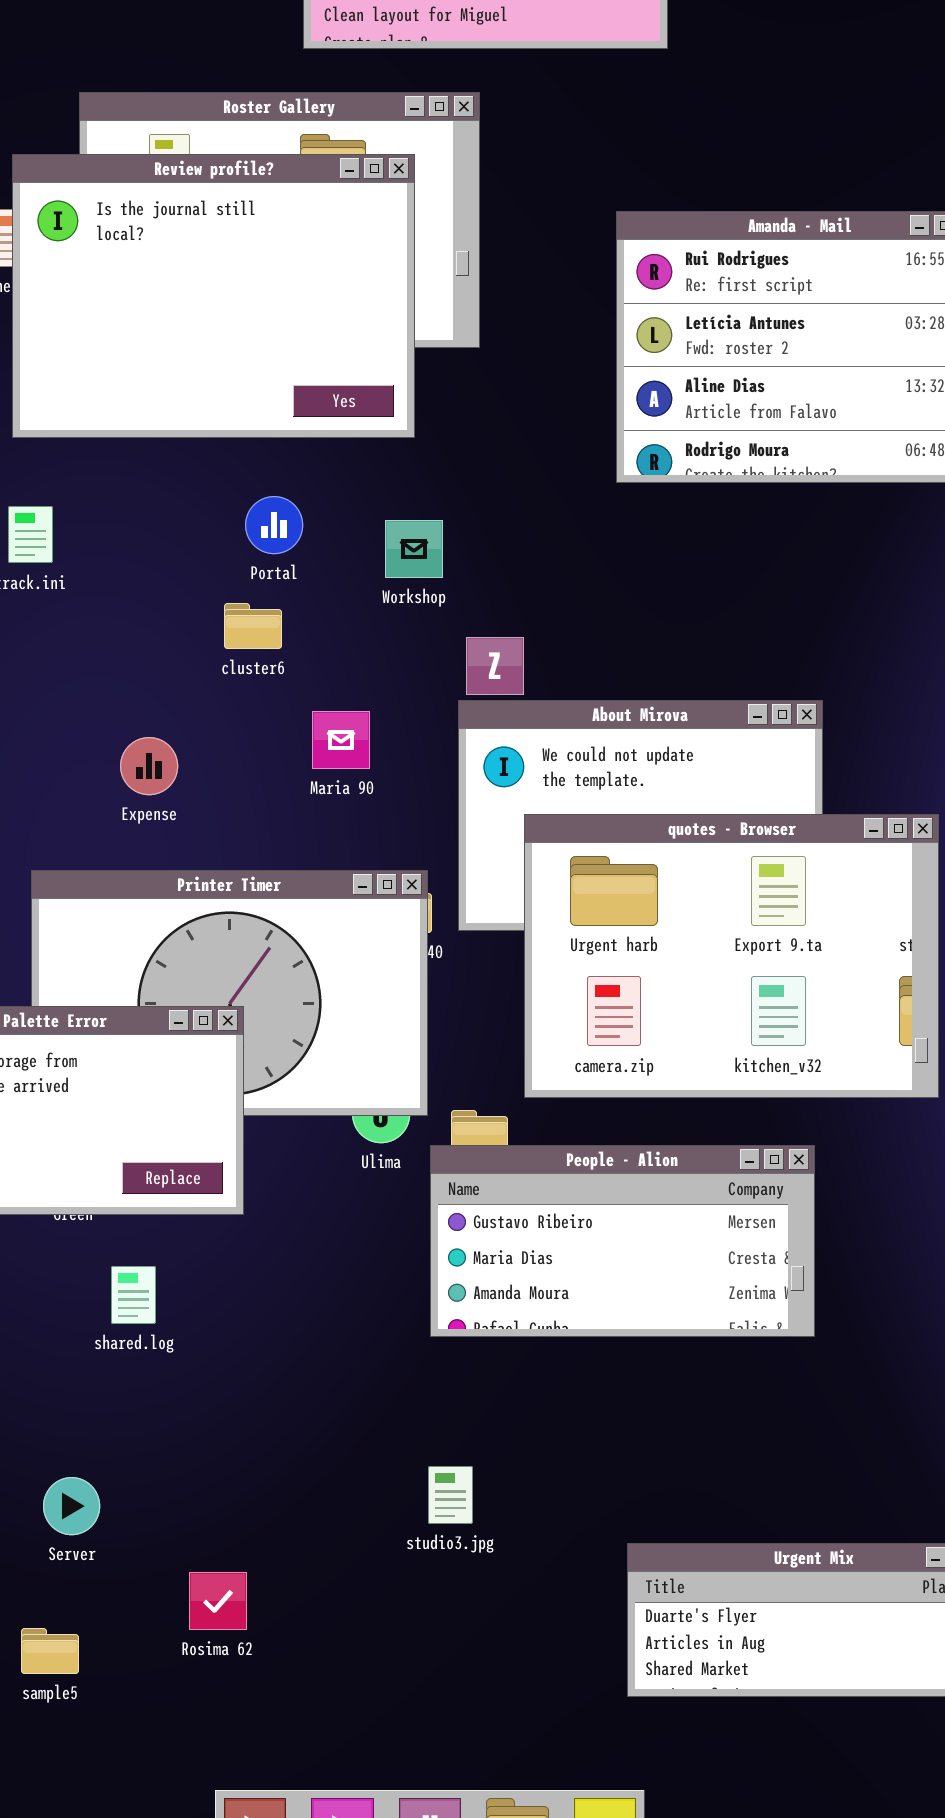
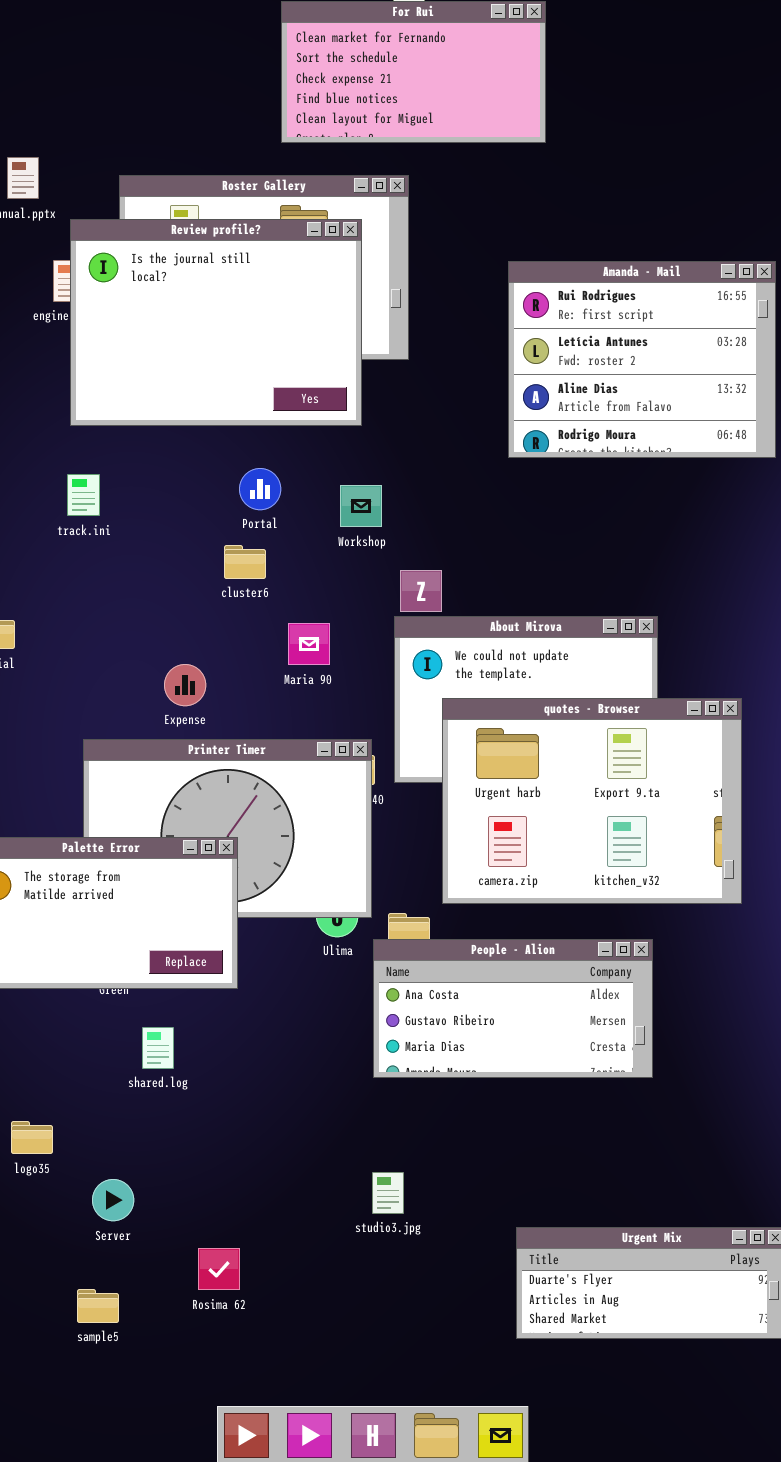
Expense: [120,737,178,795] -> [164,664,206,706], moved
People - Alion: [430,1145,815,1337] -> [373,939,653,1078], scrolled up 1 row

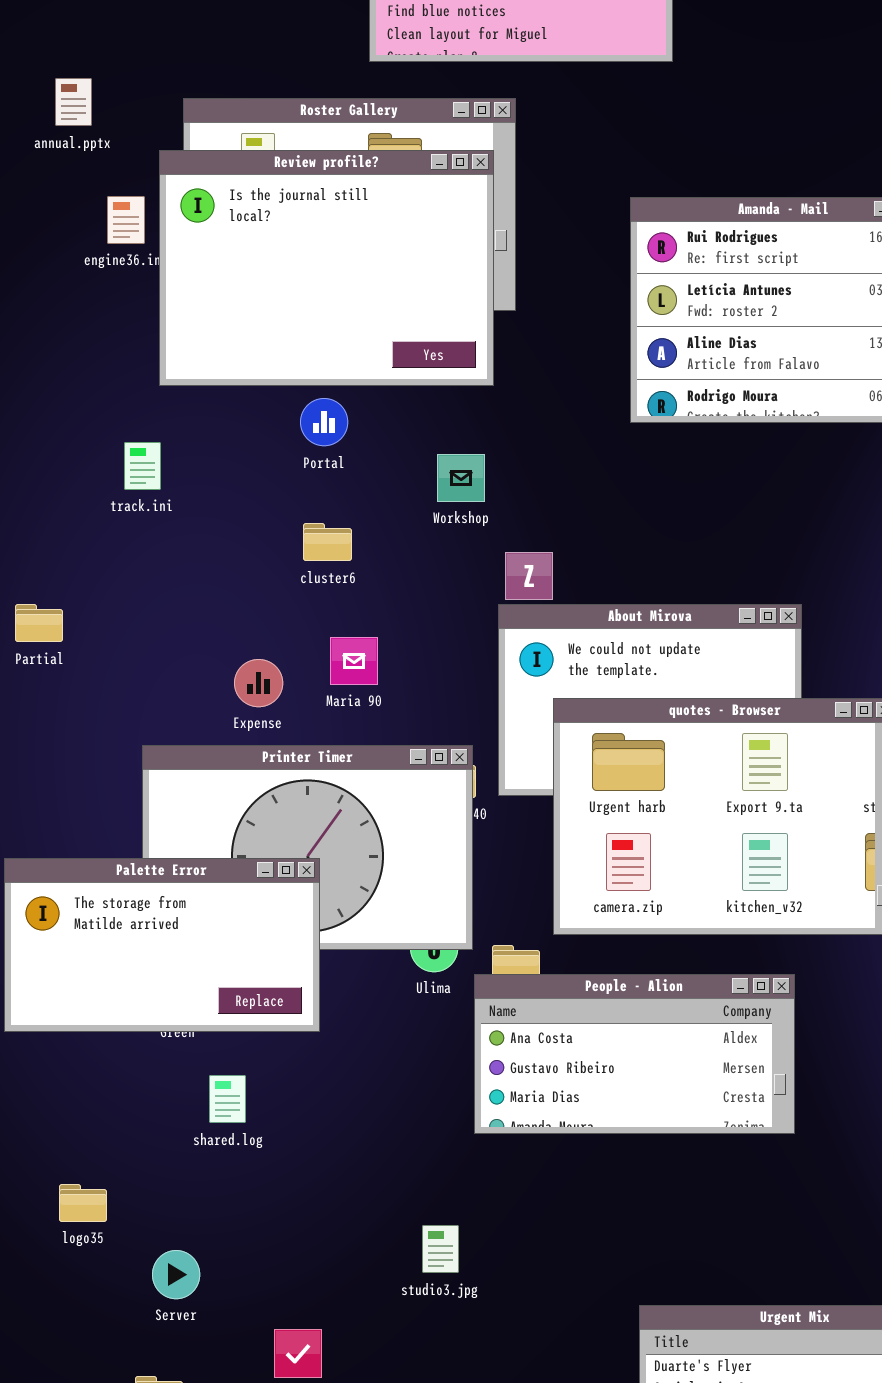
Review profile?: [70,219,362,426] -> [159,150,494,386], moved
Portal: [239,468,281,510] -> [300,398,348,446], moved
Maria 90: [288,623,330,665] -> [330,637,378,685], moved
studio3.jpg: [372,1172,404,1214] -> [422,1225,459,1273], moved

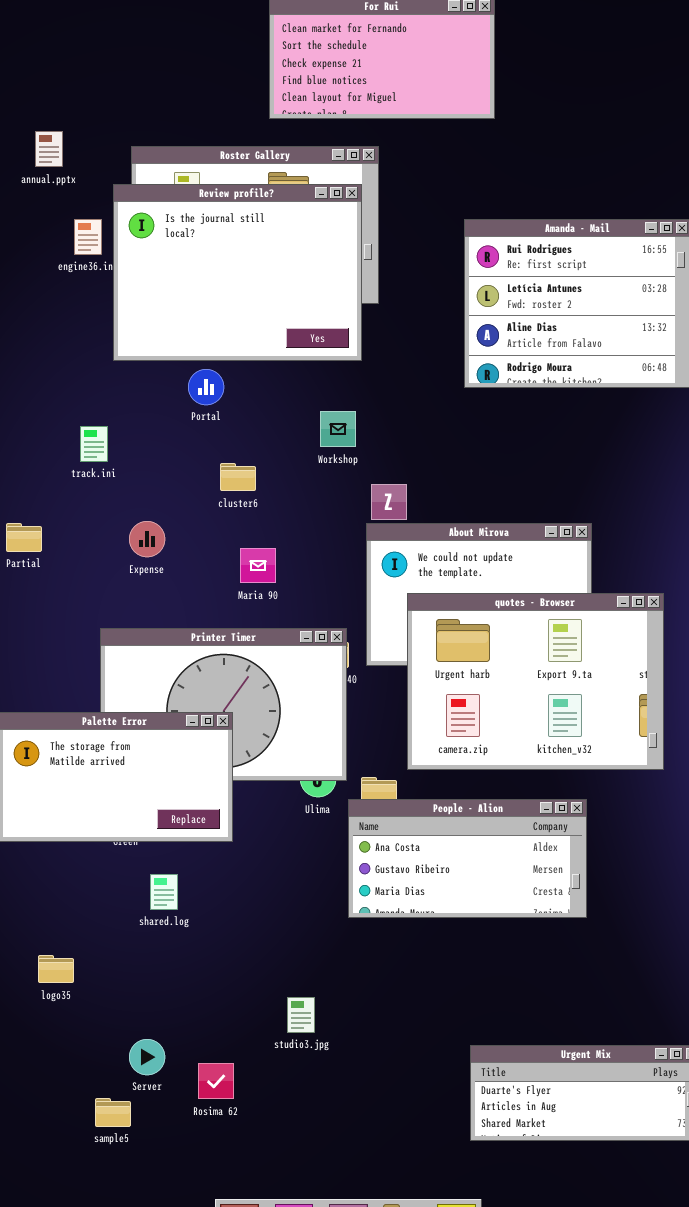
Portal: [300,398,348,446] -> [188,369,224,405], moved
track.ini: [124,442,161,490] -> [80,426,108,462], moved
Expense: [234,659,283,707] -> [129,521,165,557], moved
studio3.jpg: [422,1225,459,1273] -> [287,997,315,1033], moved
Server: [152,1250,200,1299] -> [129,1039,165,1075], moved

